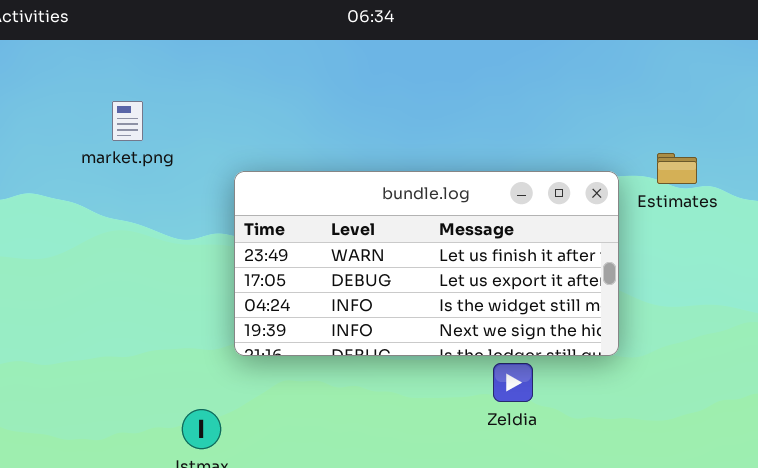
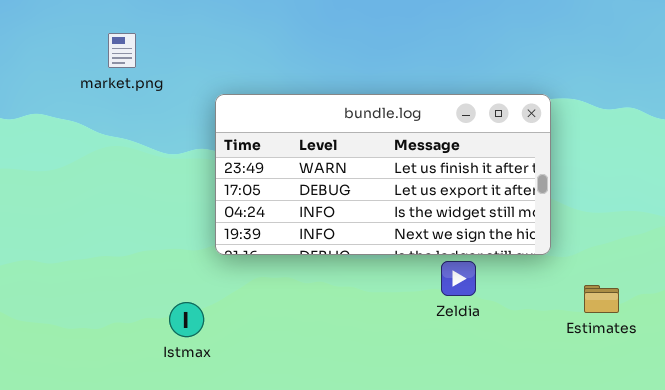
Estimates: [657,153,697,184] -> [584,285,619,313], moved

